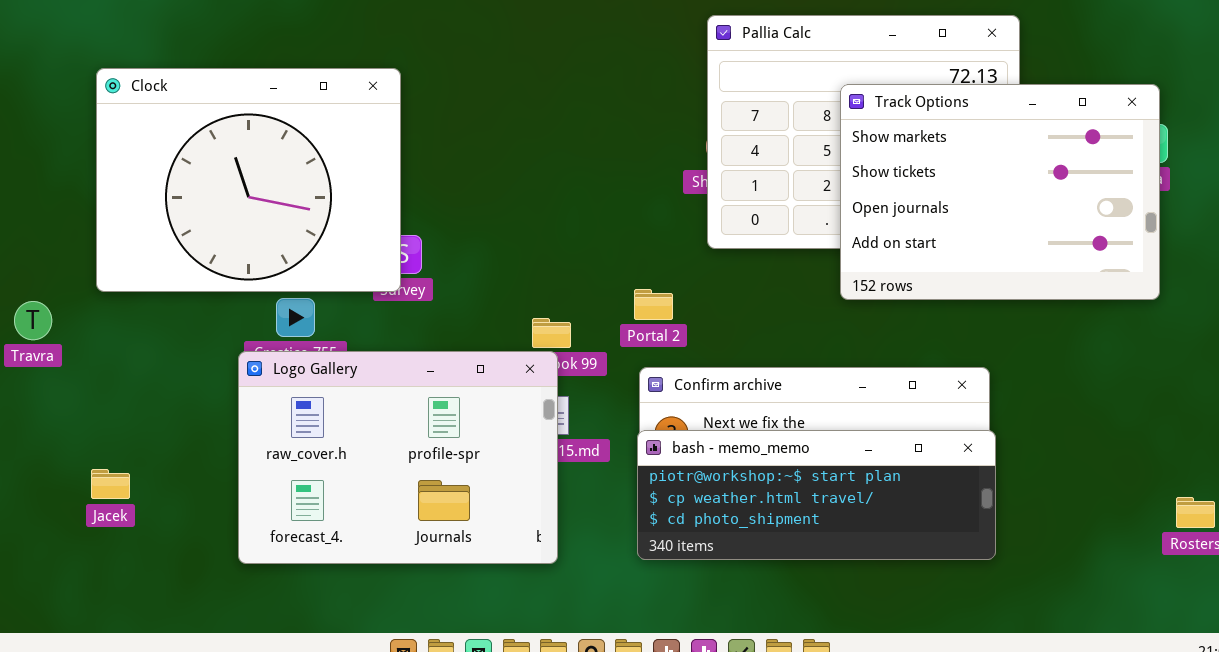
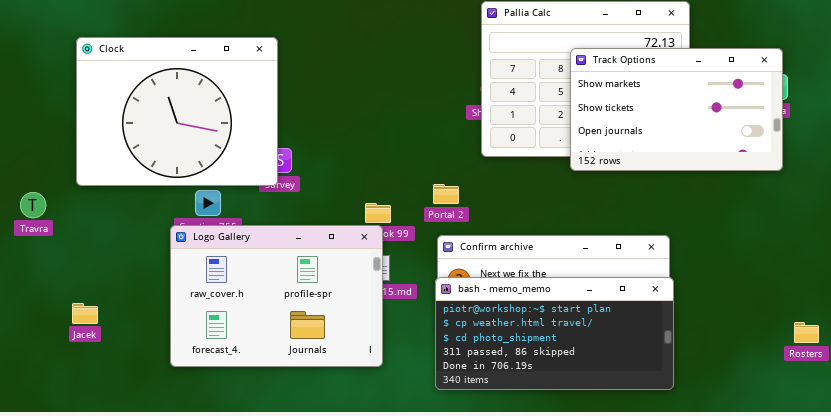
Track Options: [840,84,1160,300] -> [570,48,783,171], resized
bash - memo_memo: [637,430,996,560] -> [435,277,674,390], resized

